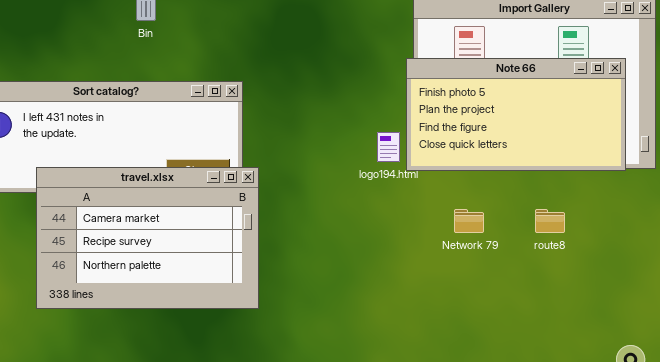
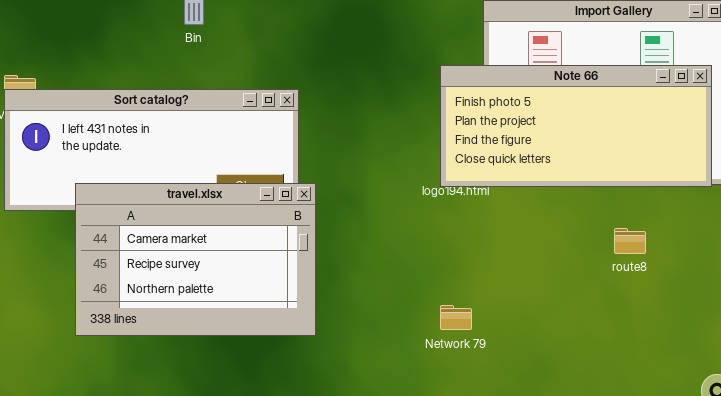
Note 66: [406,58,626,171] -> [440,65,712,187], resized
Network 79: [454,209,484,233] -> [440,305,472,330], moved

